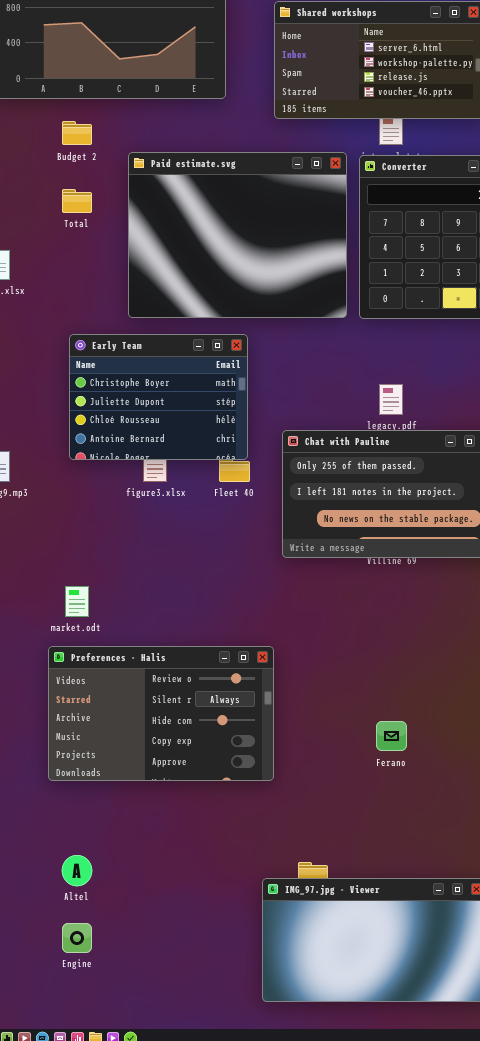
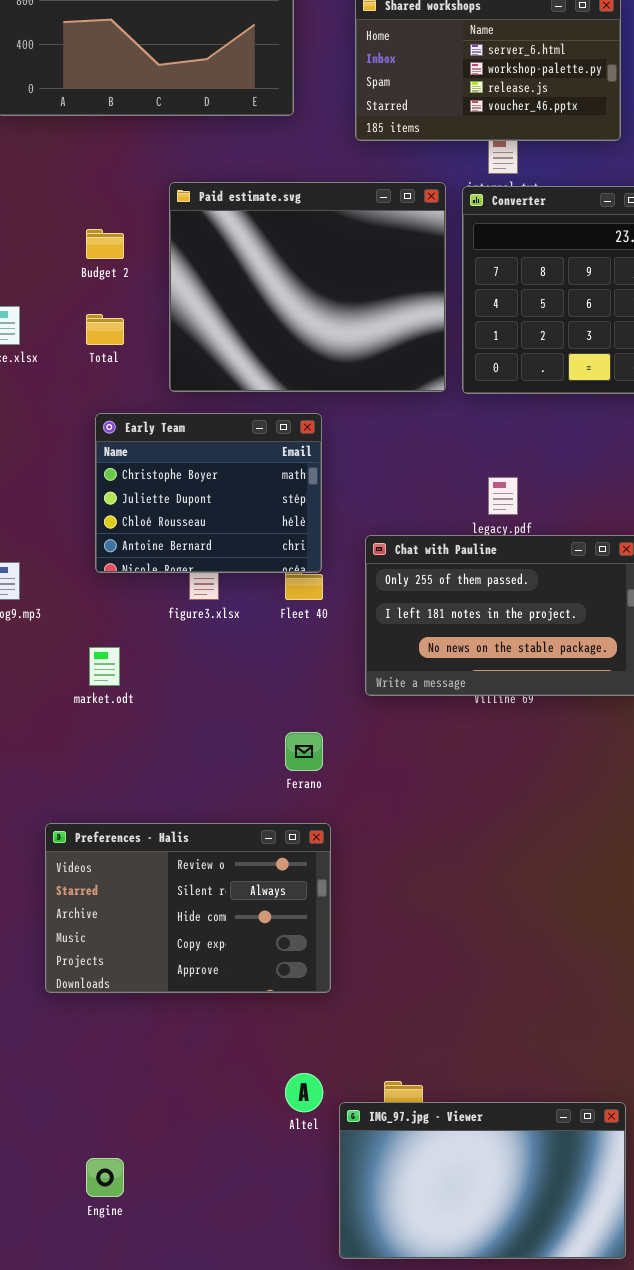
Budget 2: [62,121,92,145] -> [86,229,124,259], moved
Total: [62,189,92,213] -> [86,314,124,345], moved
market.odt: [65,586,89,617] -> [89,647,120,686], moved
Preferences - Halis: [48,646,274,781] -> [45,823,331,993], moved
Ferano: [376,721,407,751] -> [285,732,323,771], moved
Altel: [62,855,92,886] -> [285,1073,323,1112], moved

